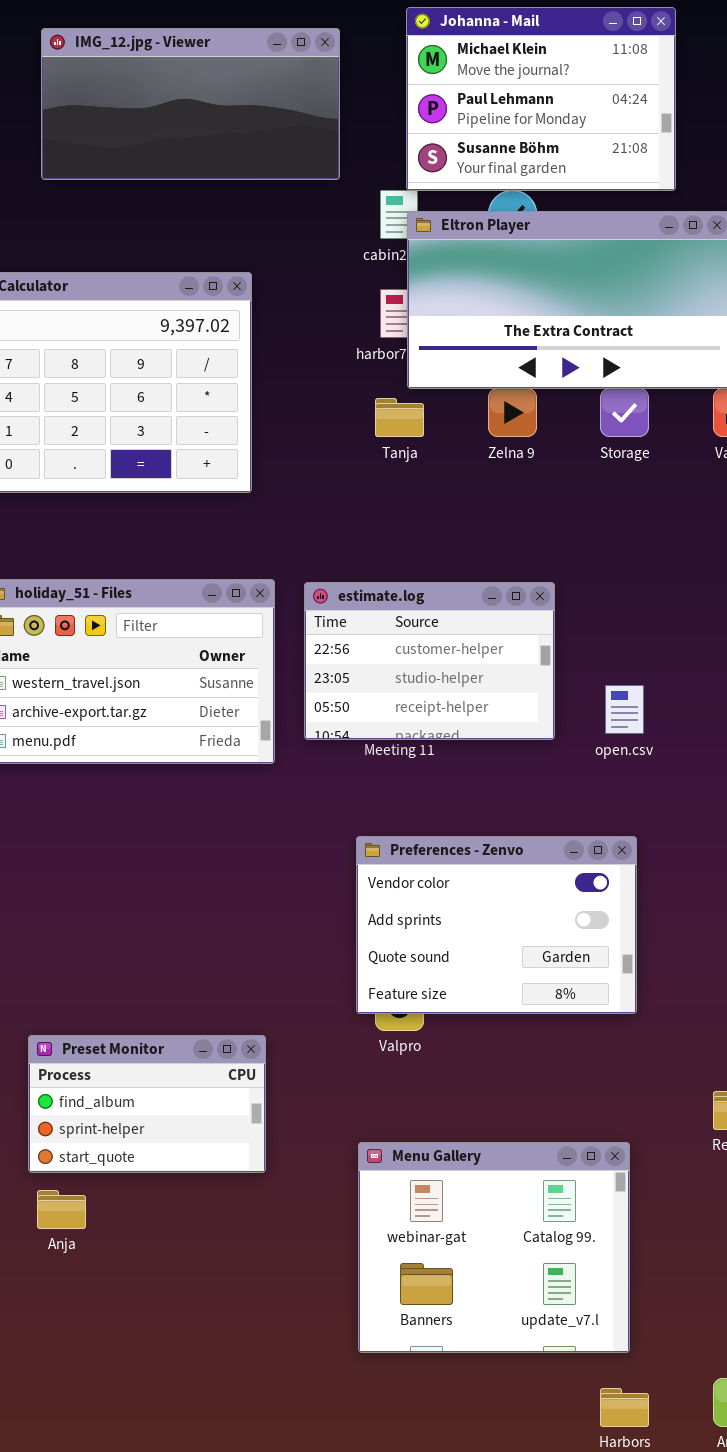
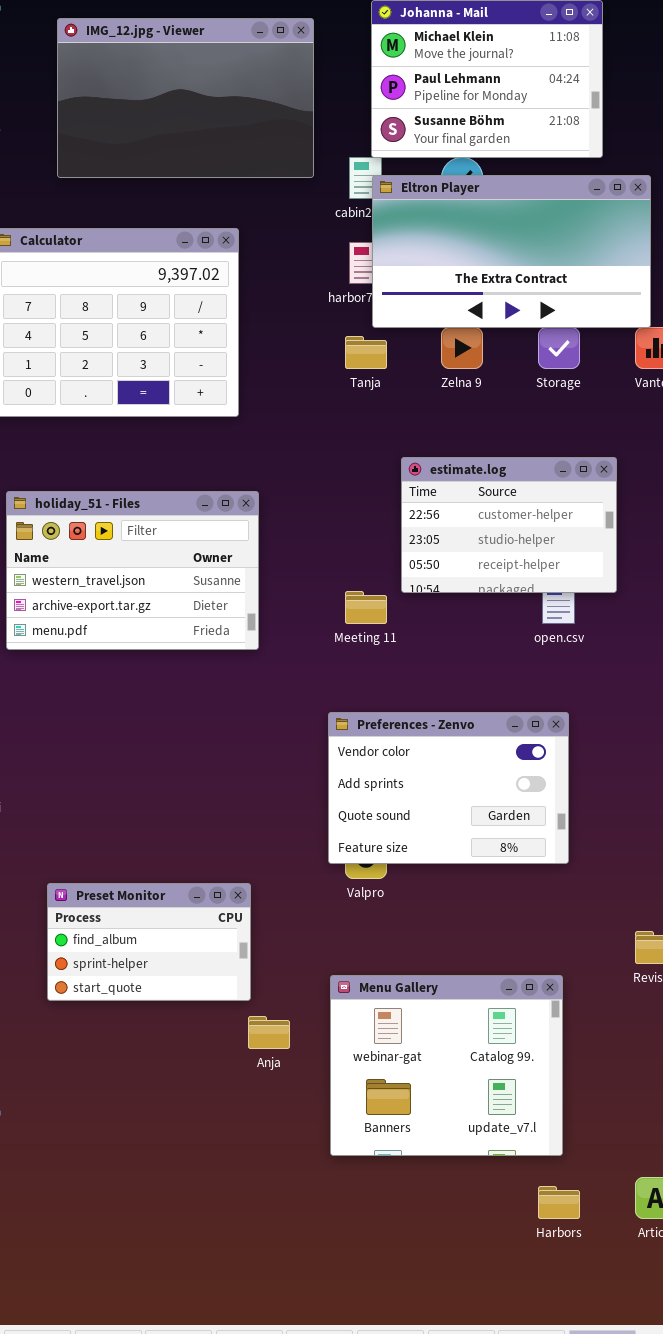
IMG_12.jpg - Viewer: [41,28,340,180] -> [57,18,314,178], resized
estimate.log: [304,582,555,740] -> [401,457,617,593], moved
Anja: [37,1190,86,1229] -> [248,1016,290,1049], moved

